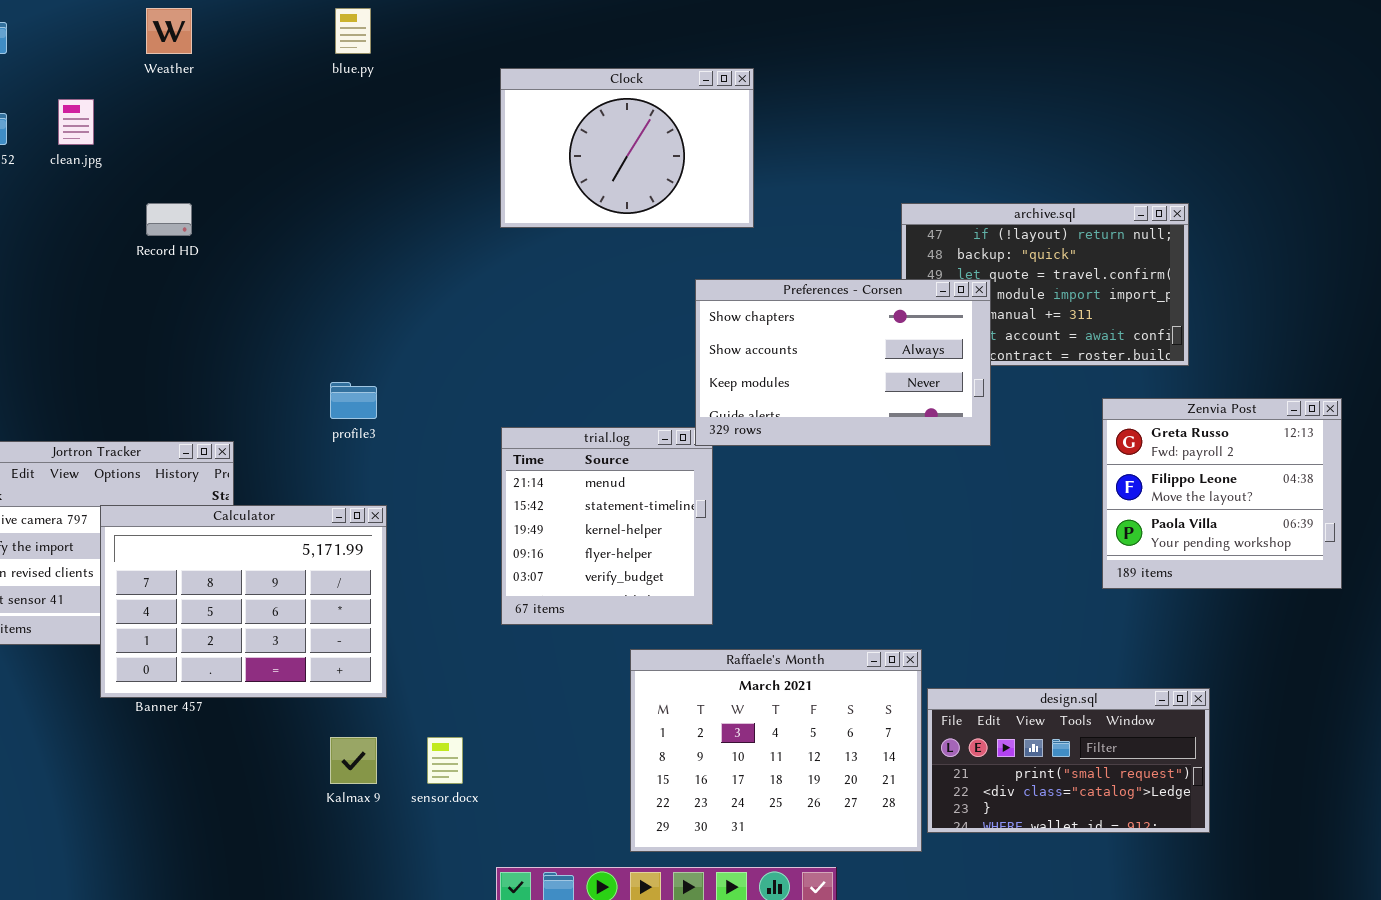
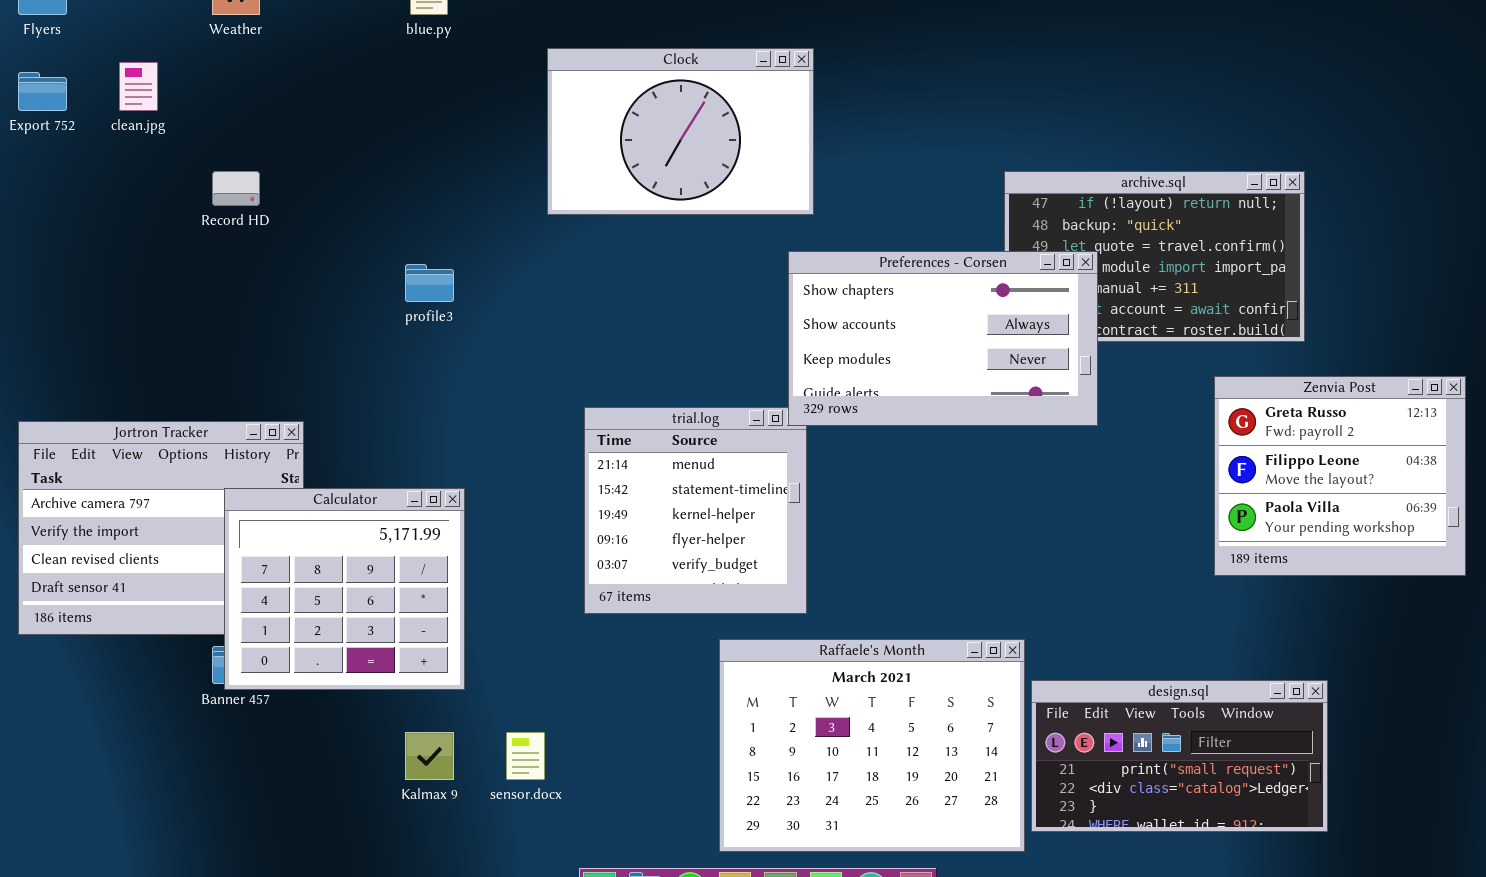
Clock: [500,68,754,228] -> [547,48,814,215], moved
profile3: [330,382,377,419] -> [405,264,454,302], moved
Calculator: [100,505,387,698] -> [224,488,465,690], resized

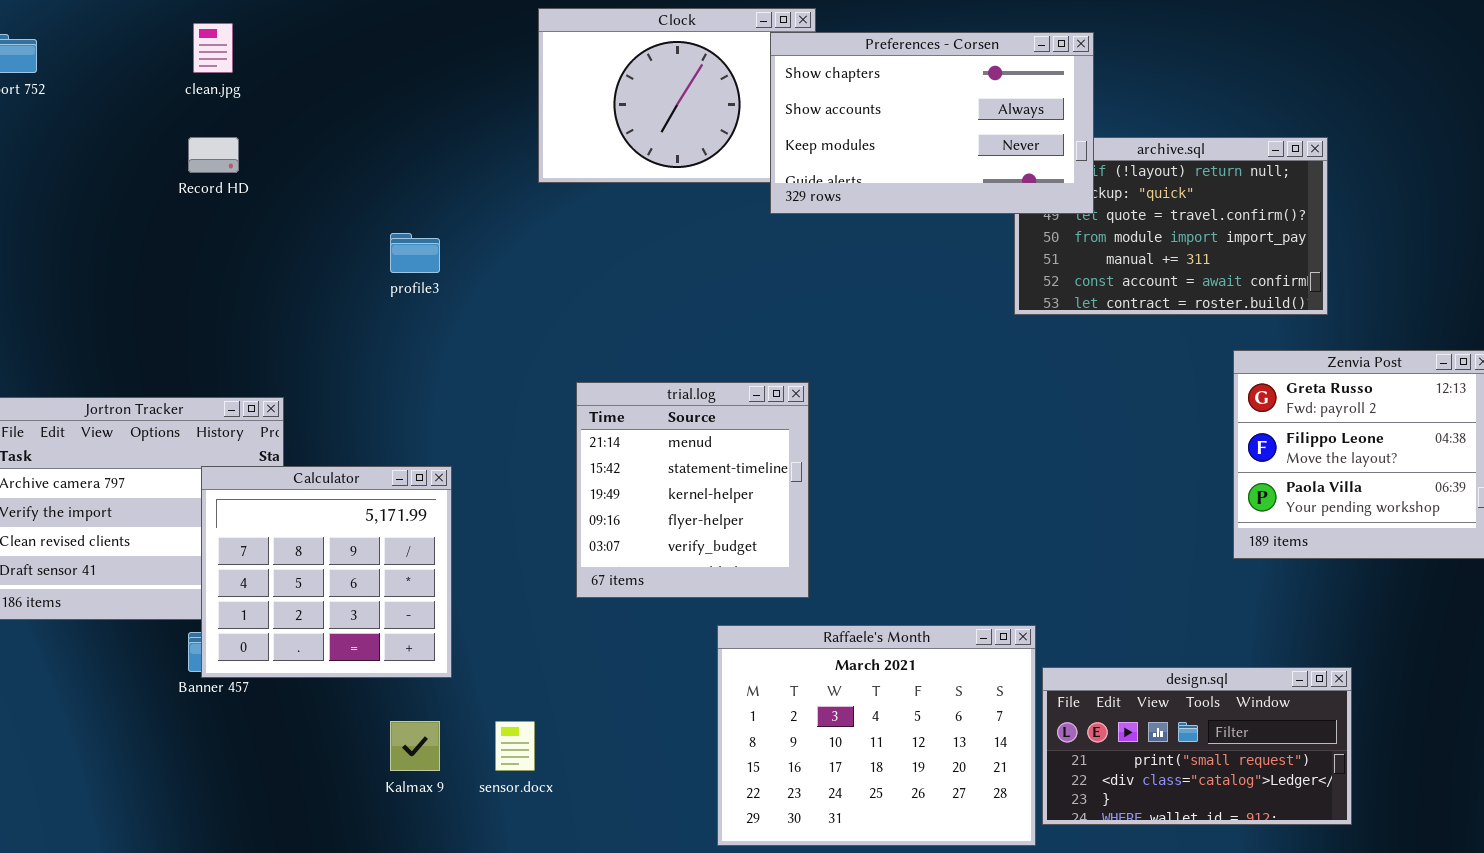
clean.jpg: [119,62,158,111] -> [193,23,233,73], moved
Preferences - Corsen: [788,251,1098,426] -> [770,32,1094,214], moved

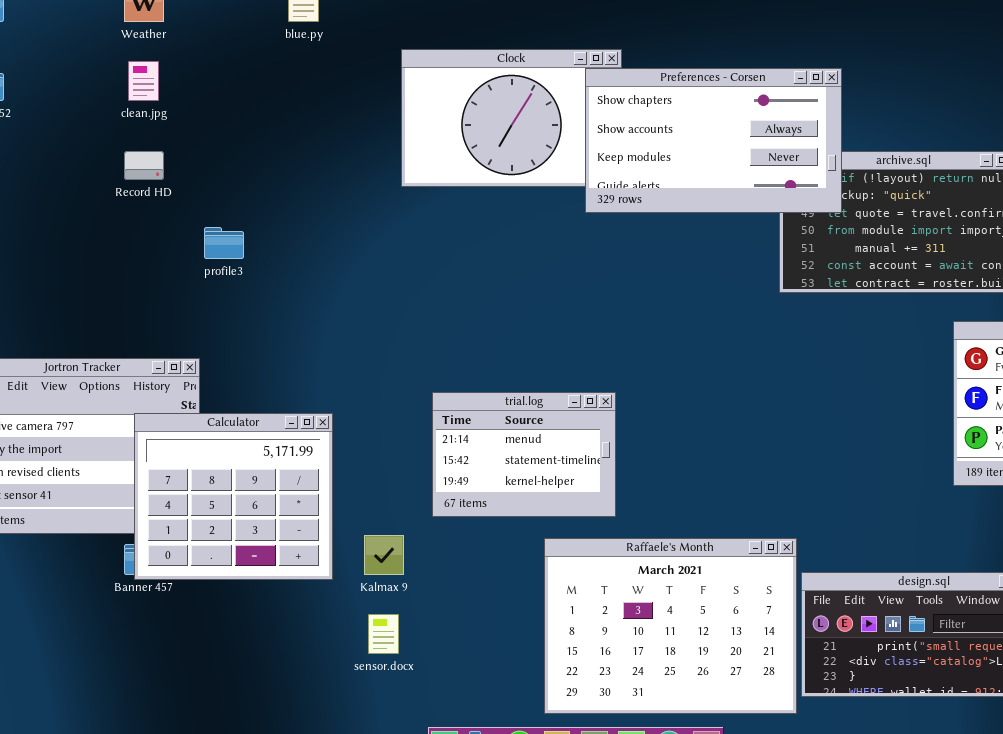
profile3: [390,233,440,273] -> [204,227,244,259], moved
trial.log: [576,382,809,598] -> [432,392,616,517], resized
Kalmax 9: [390,721,440,771] -> [364,535,404,575], moved

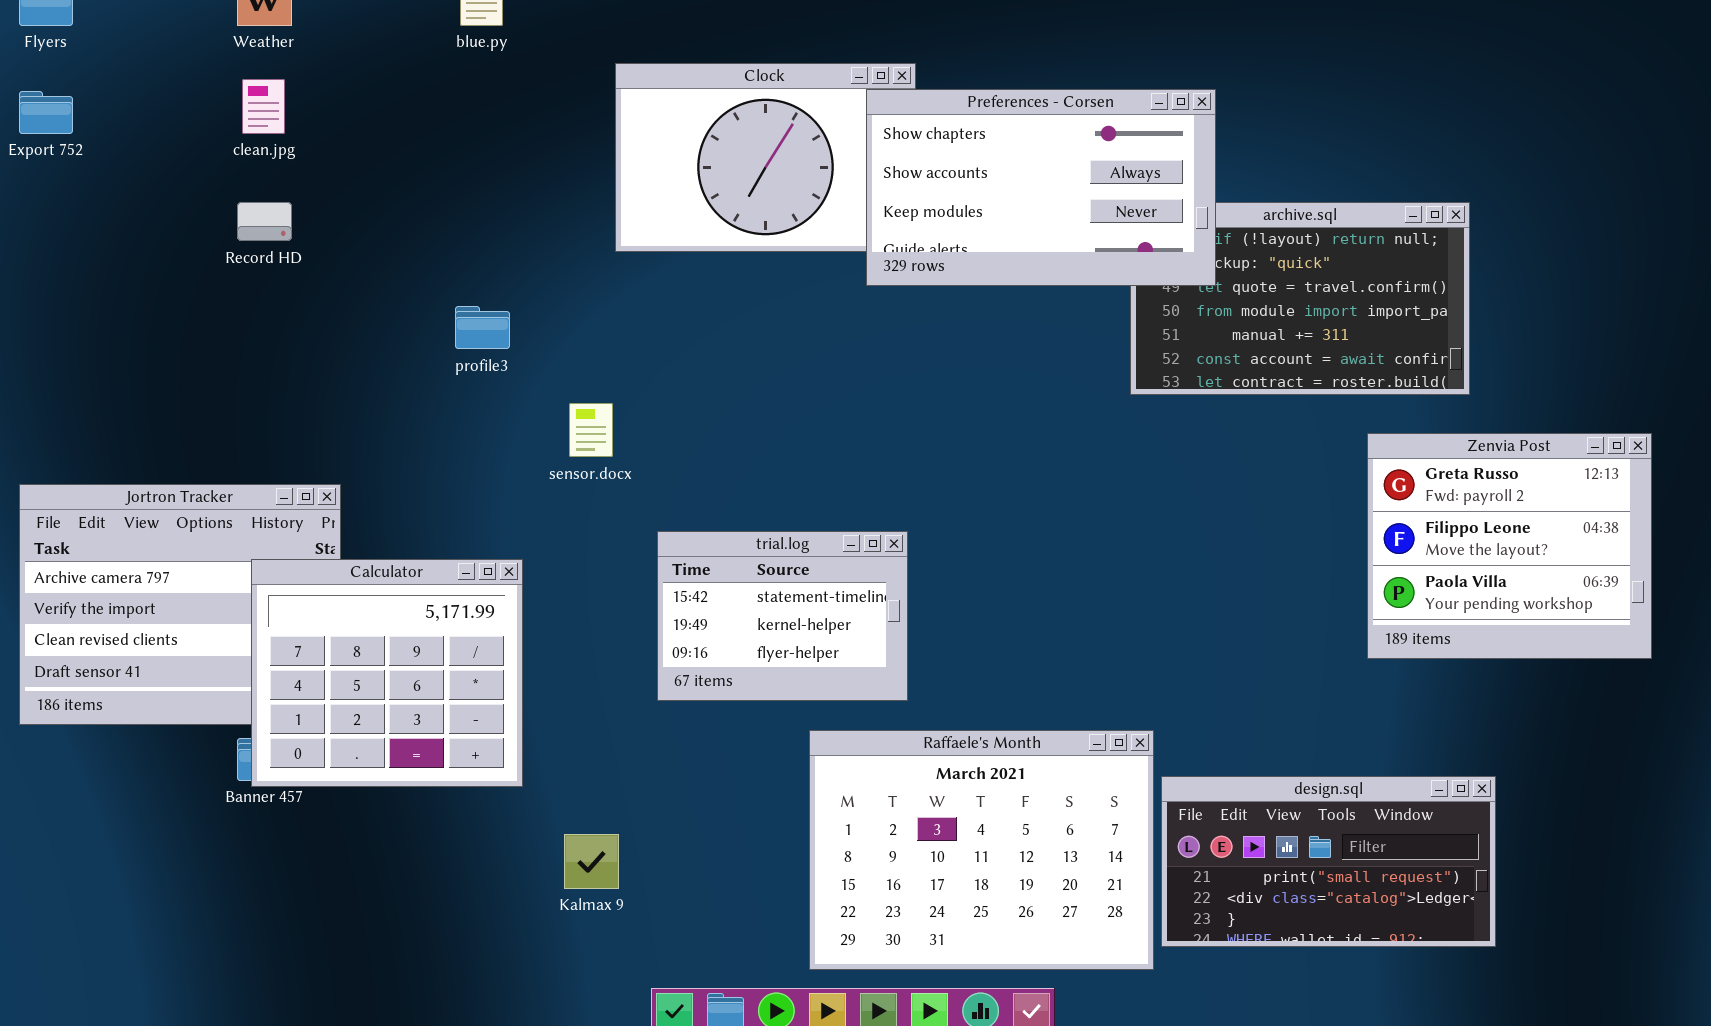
profile3: [204,227,244,259] -> [455,306,510,349], moved
trial.log: [432,392,616,517] -> [657,531,908,701], scrolled down 1 row
Kalmax 9: [364,535,404,575] -> [564,834,619,889], moved
sensor.docx: [368,614,399,654] -> [569,403,613,457], moved

